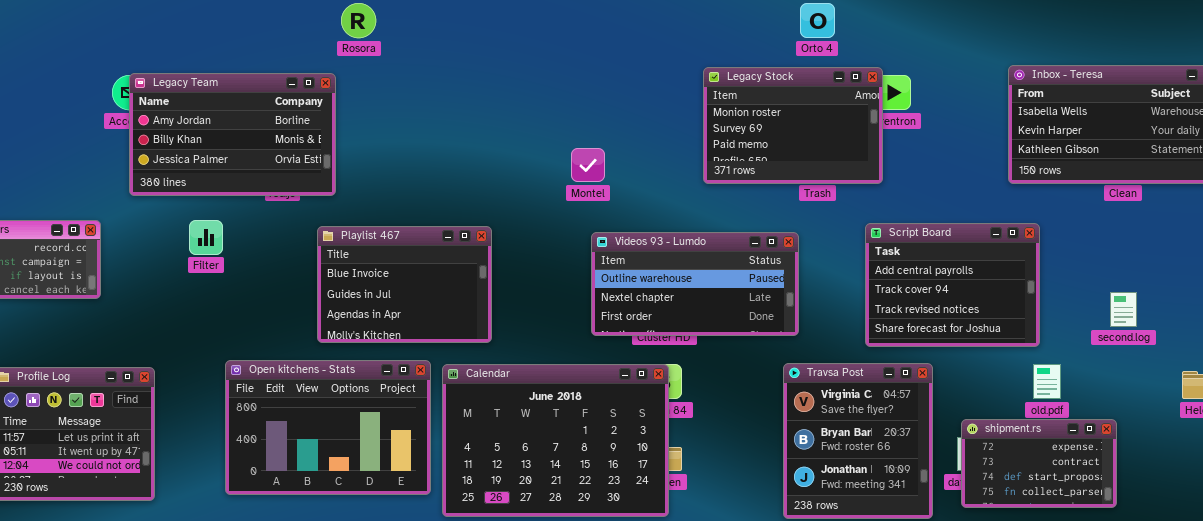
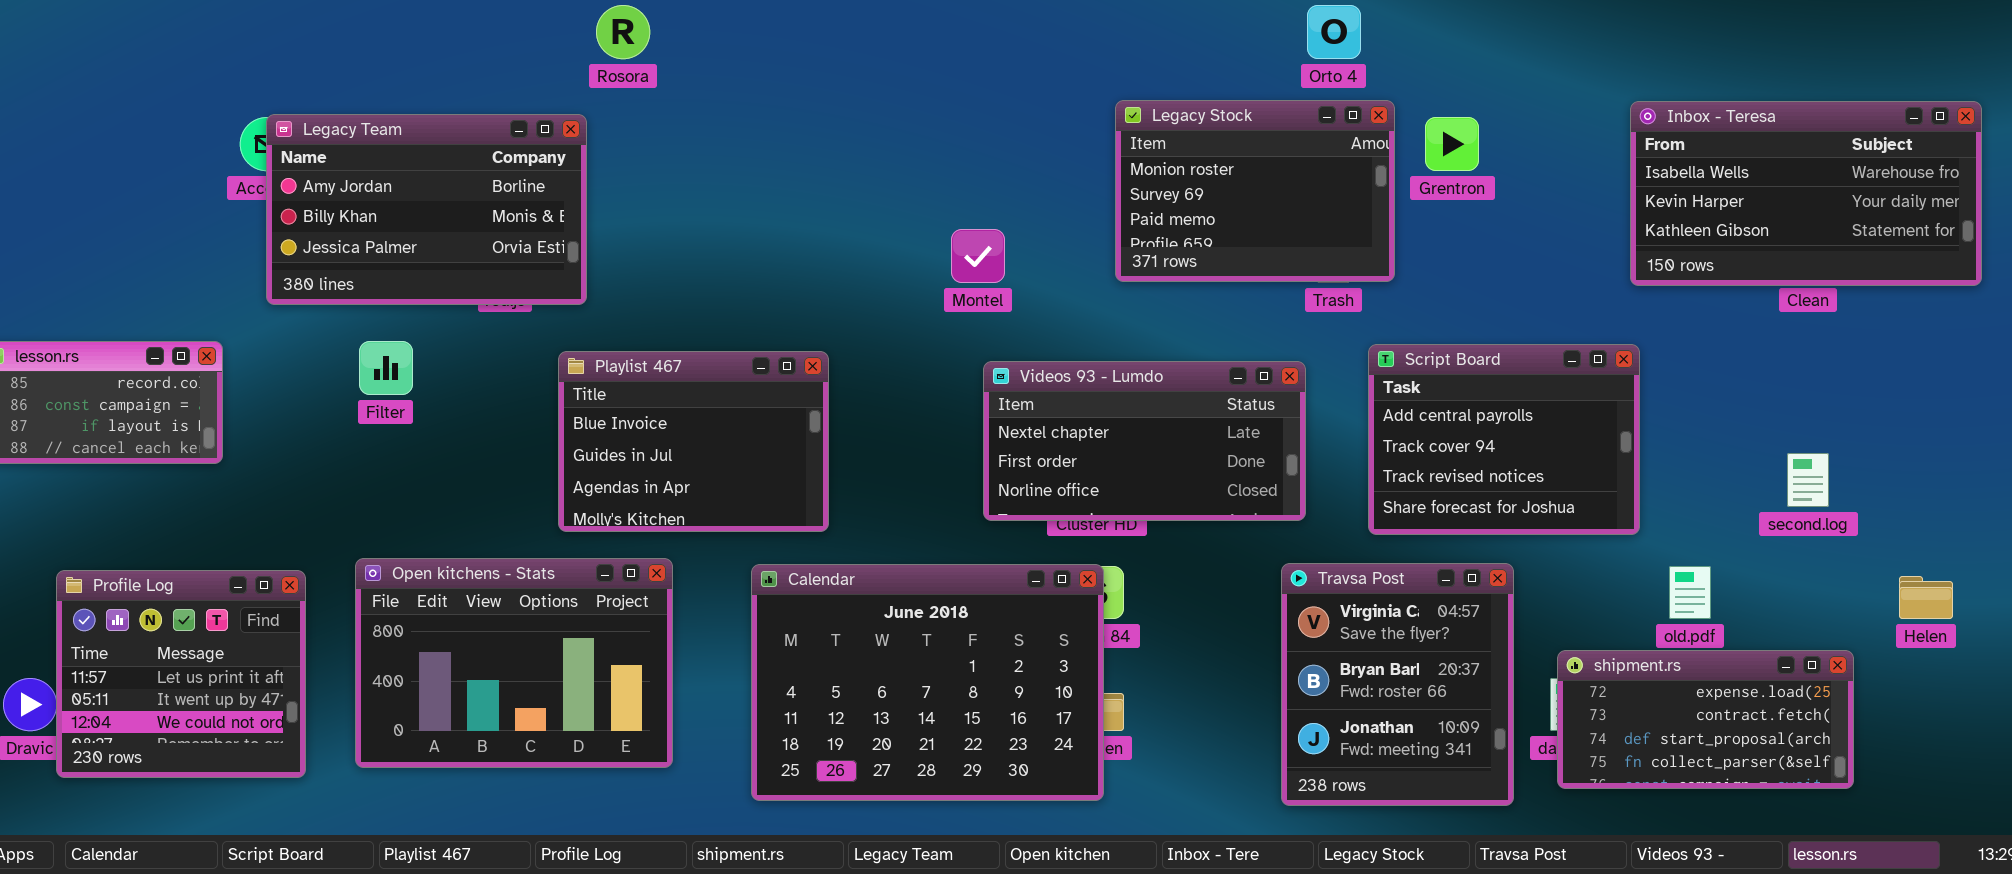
Legacy Stock: [703,67,883,184] -> [1115,100,1395,282], moved
Script Board: [865,223,1040,347] -> [1368,344,1640,535], moved
Videos 93 - Lumdo: [591,232,799,336] -> [983,361,1306,521], scrolled down 1 row
Open kitchens - Stats: [225,360,431,495] -> [355,558,673,768], moved
shipment.rs: [961,419,1117,508] -> [1557,650,1854,789], resized

